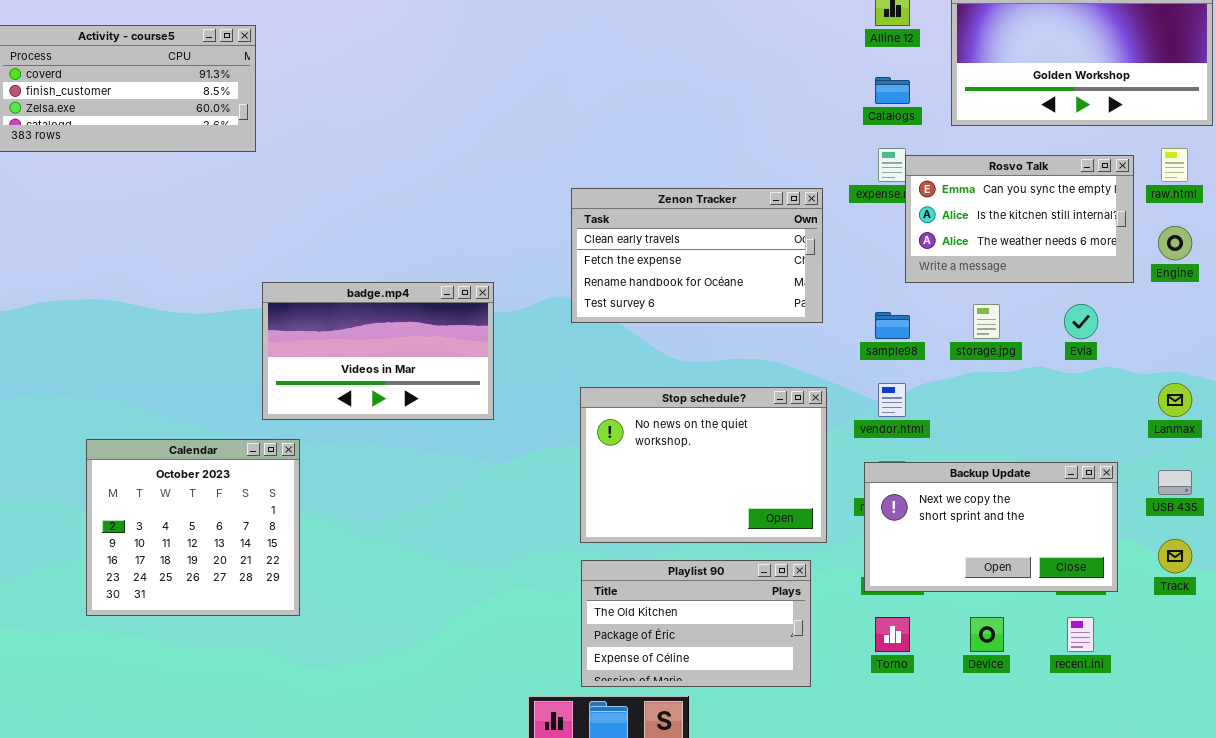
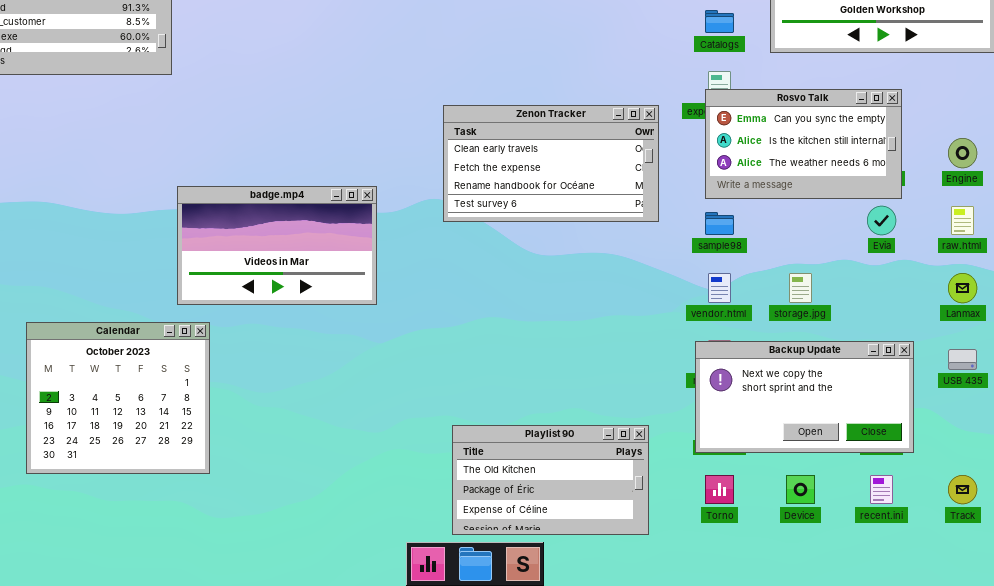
raw.html: [1161,148,1188,182] -> [951,206,974,235], moved
Rosvo Talk: [905,155,1134,283] -> [705,89,902,199], moved
storage.jpg: [973,304,1000,339] -> [789,273,812,303], moved
Stop schedule?: [580,387,827,543] -> none, closed
Track: [1158,539,1192,573] -> [948,475,977,504], moved

